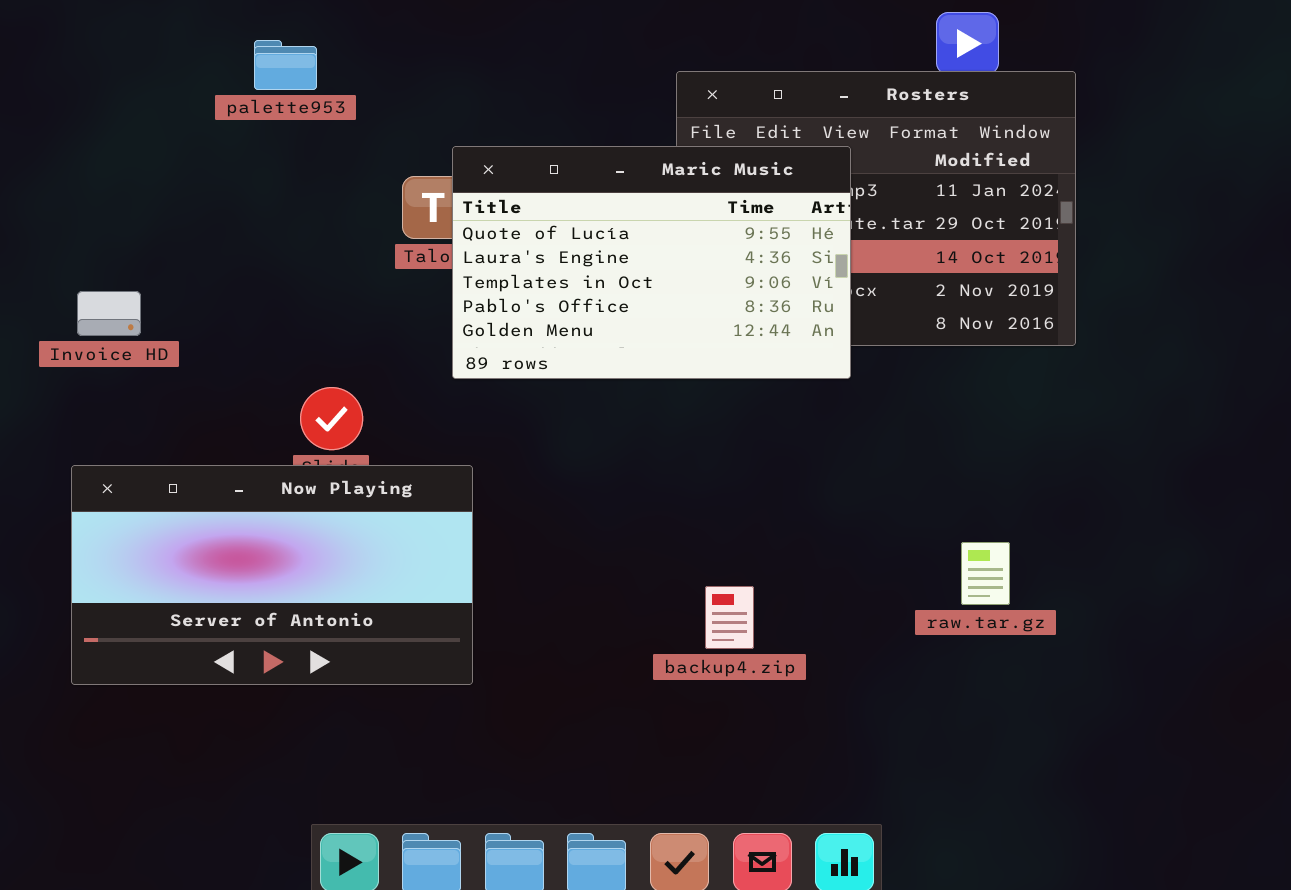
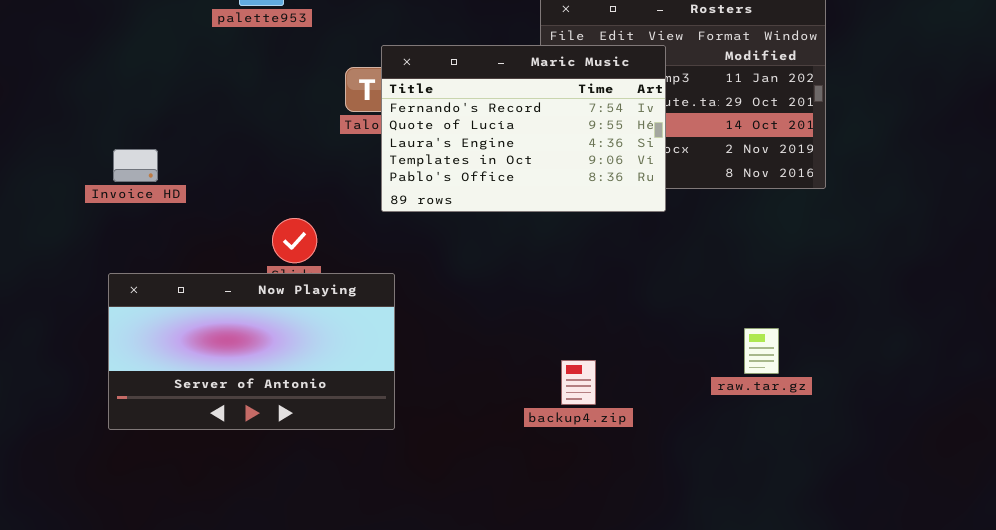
Maric Music: [452,146,851,379] -> [381,45,666,212], scrolled up 1 row

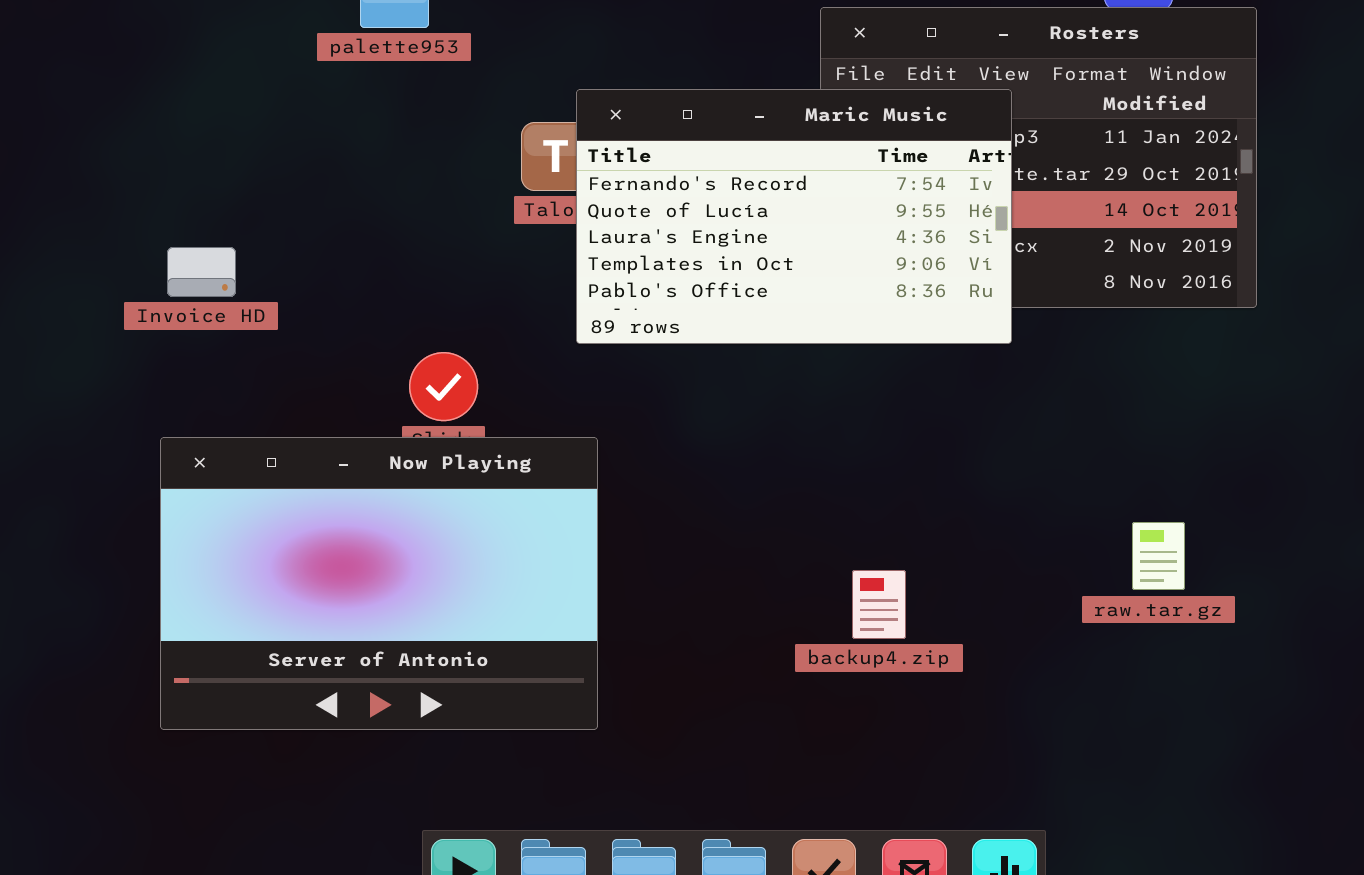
Now Playing: [108,273,395,430] -> [160,437,598,730], resized

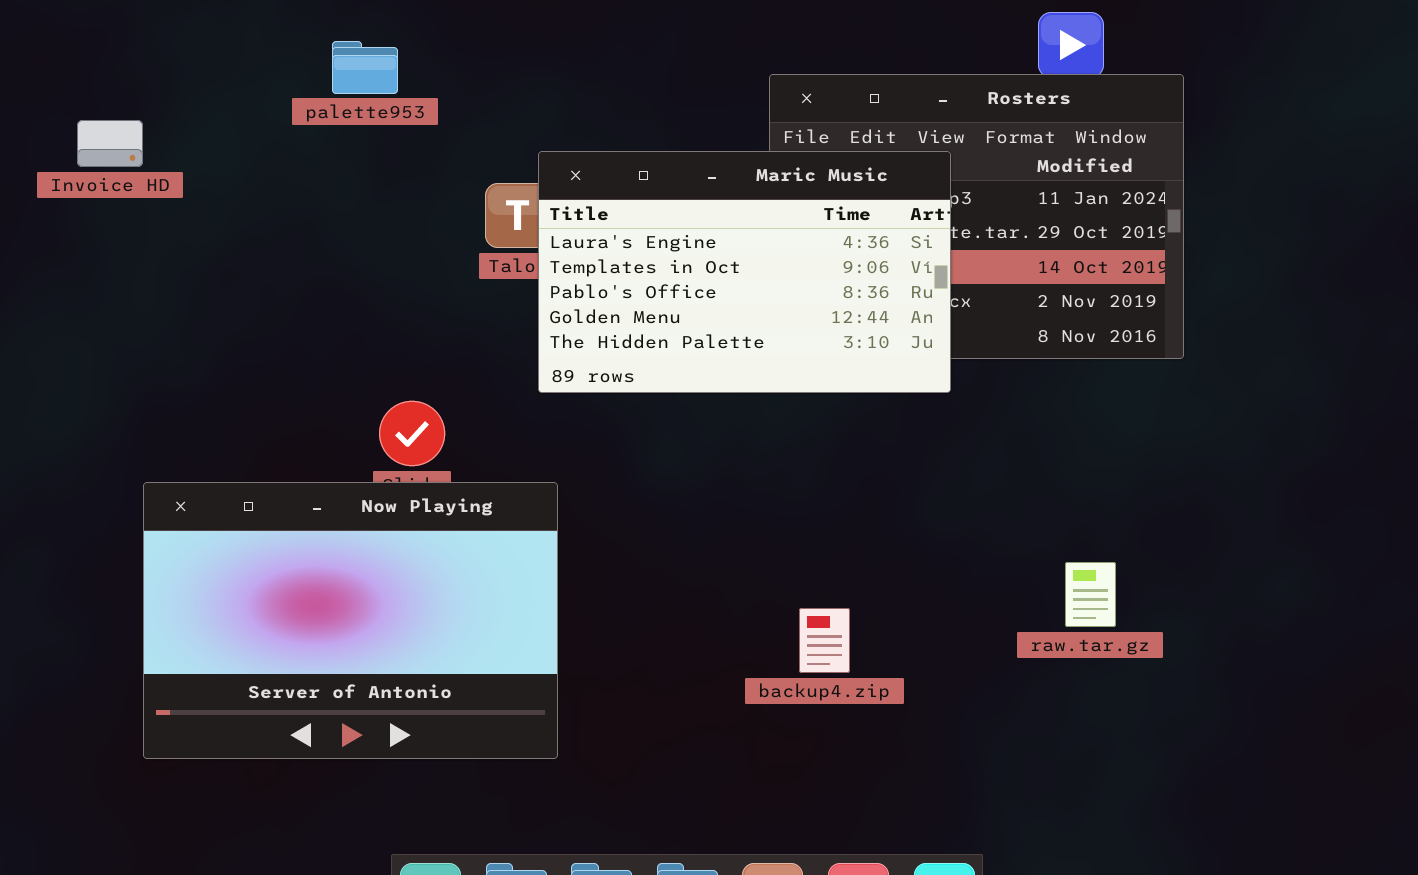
Maric Music: [576,89,1012,344] -> [538,151,951,393], scrolled down 2 rows
Invoice HD: [167,247,236,297] -> [77,120,143,167], moved

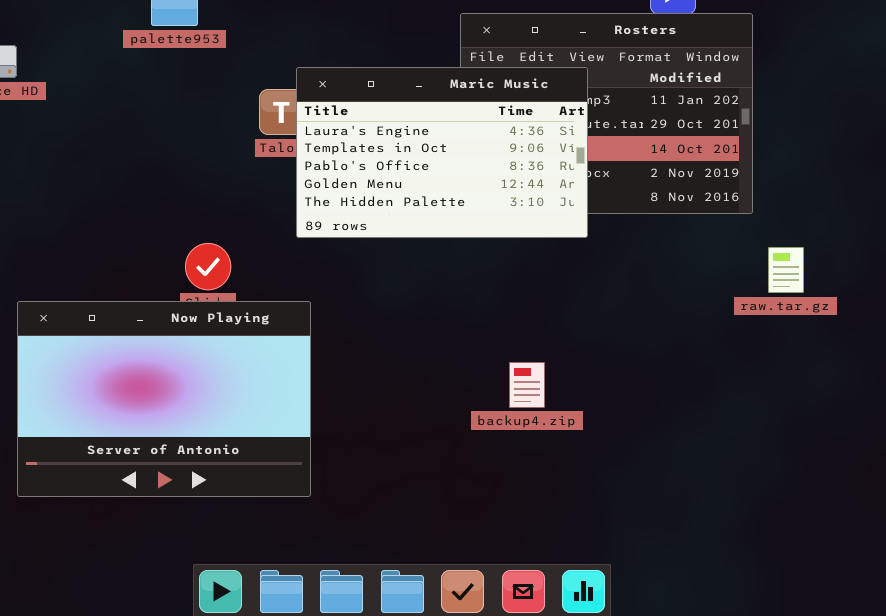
raw.tar.gz: [1065,562,1116,627] -> [768,247,804,293], moved
backup4.zip: [799,608,850,673] -> [509,362,545,408], moved

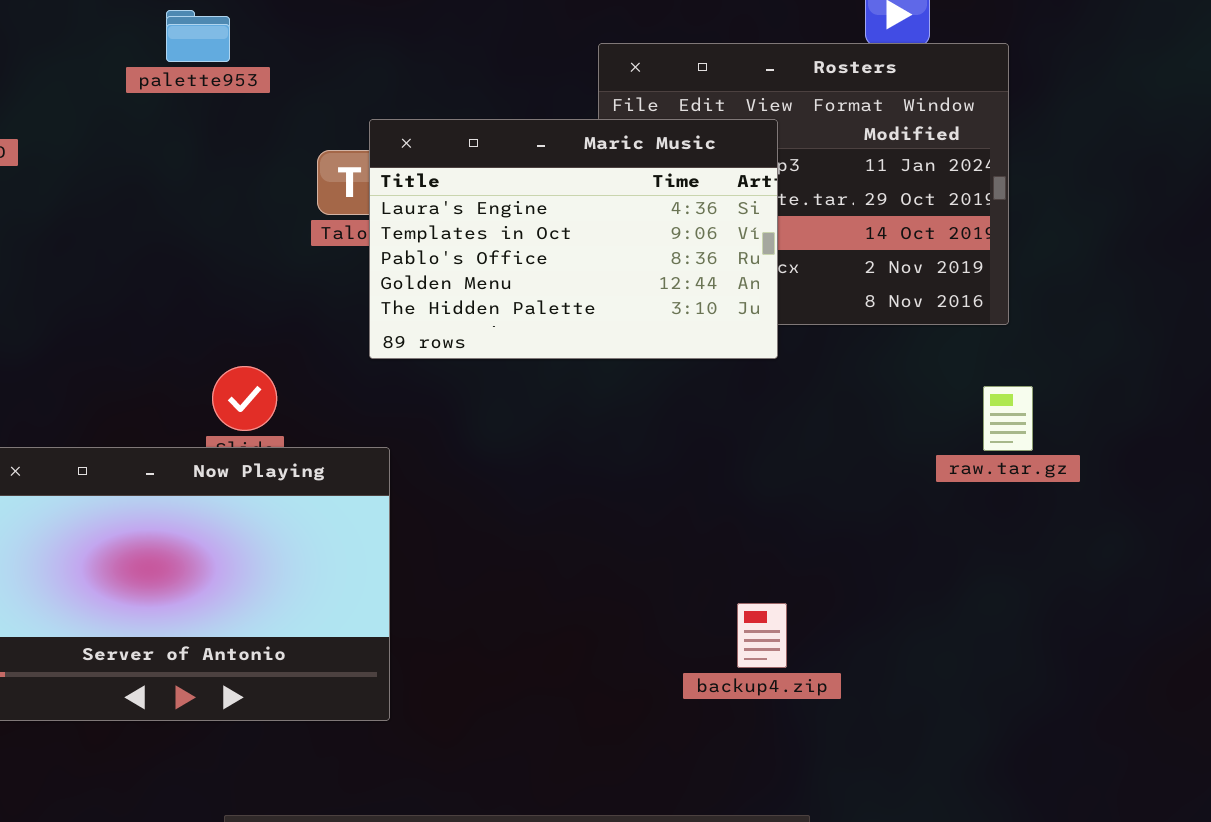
raw.tar.gz: [768,247,804,293] -> [983,386,1033,451], moved
backup4.zip: [509,362,545,408] -> [737,603,787,668], moved

